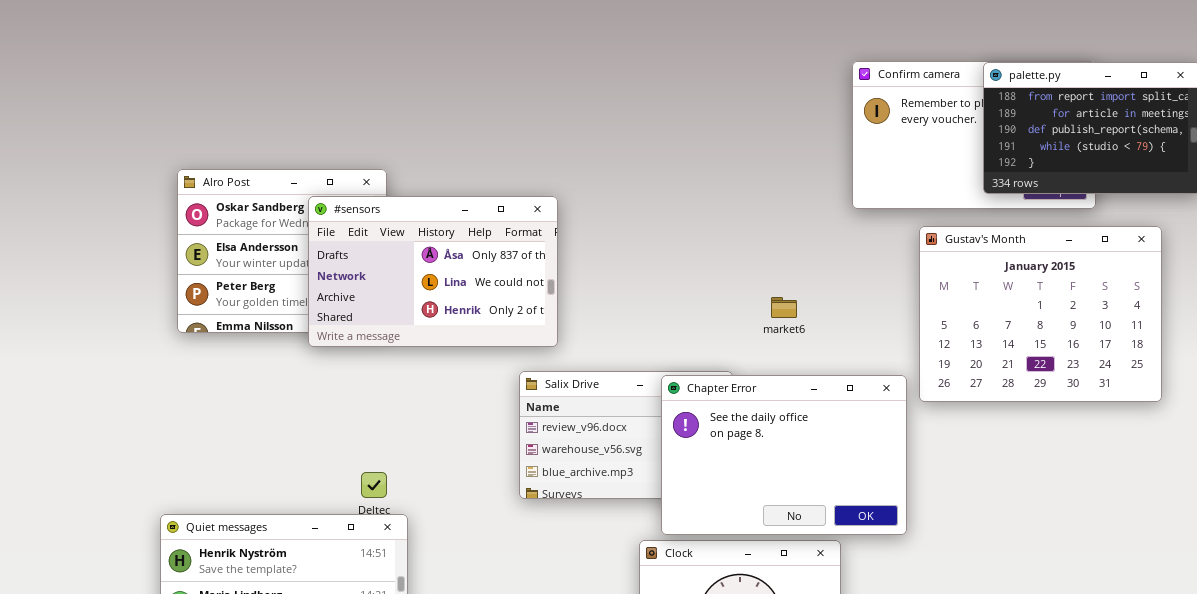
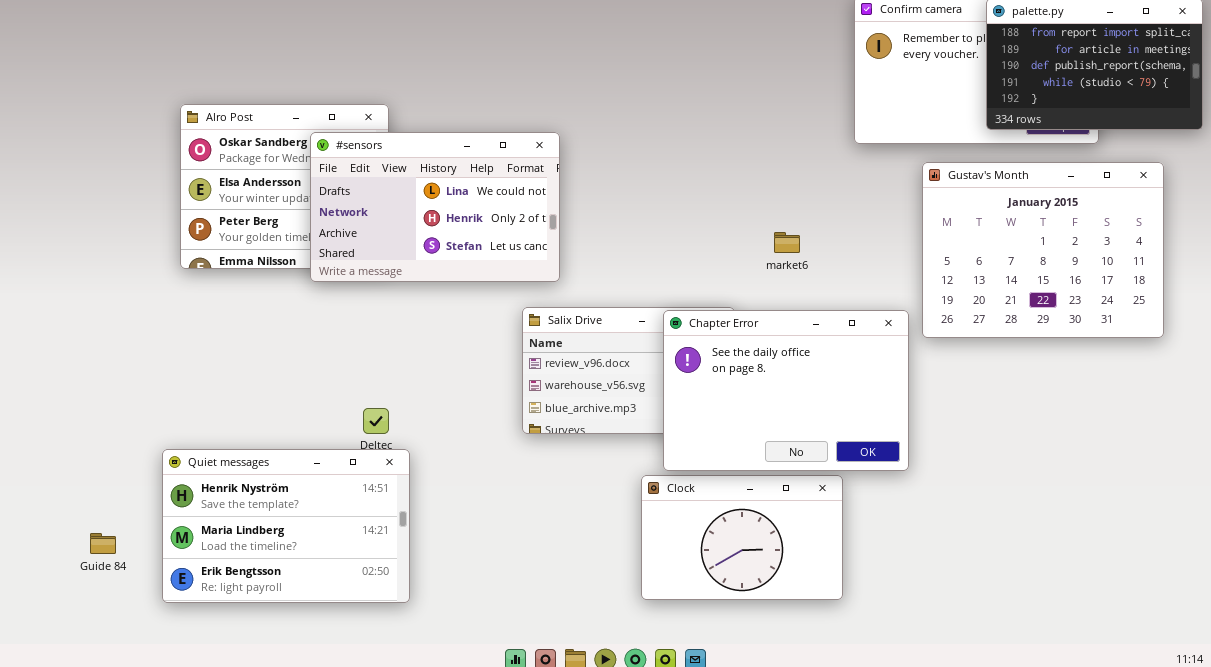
#sensors: [308,196,558,347] -> [310,132,560,282], scrolled down 1 row

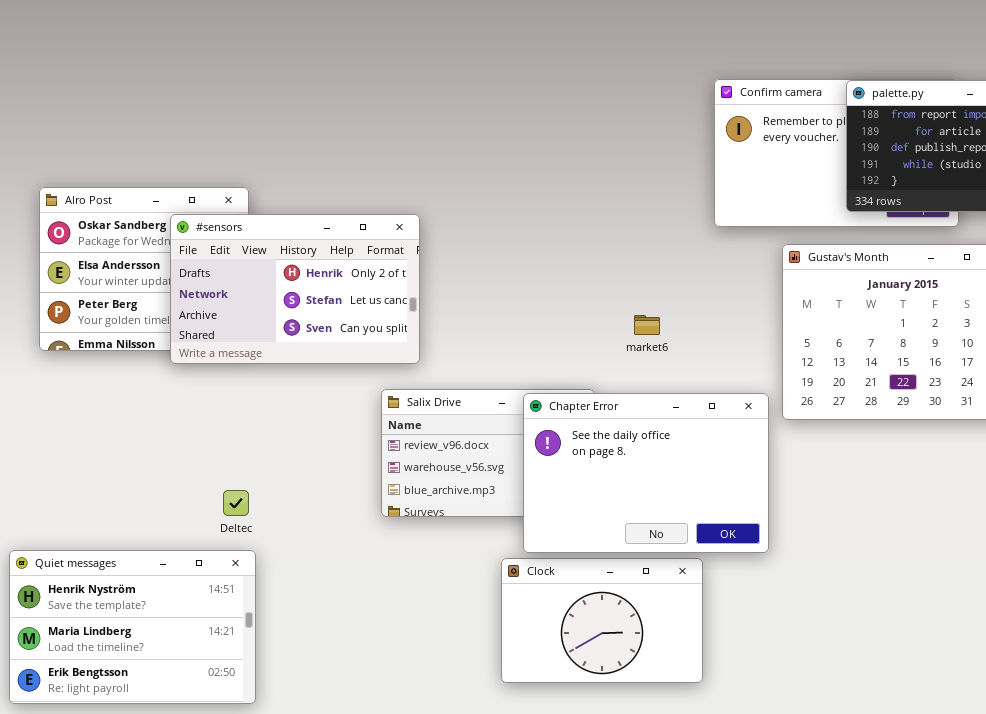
#sensors: [310,132,560,282] -> [170,214,420,364], scrolled down 1 row
Quiet messages: [162,449,410,603] -> [9,550,256,704], moved

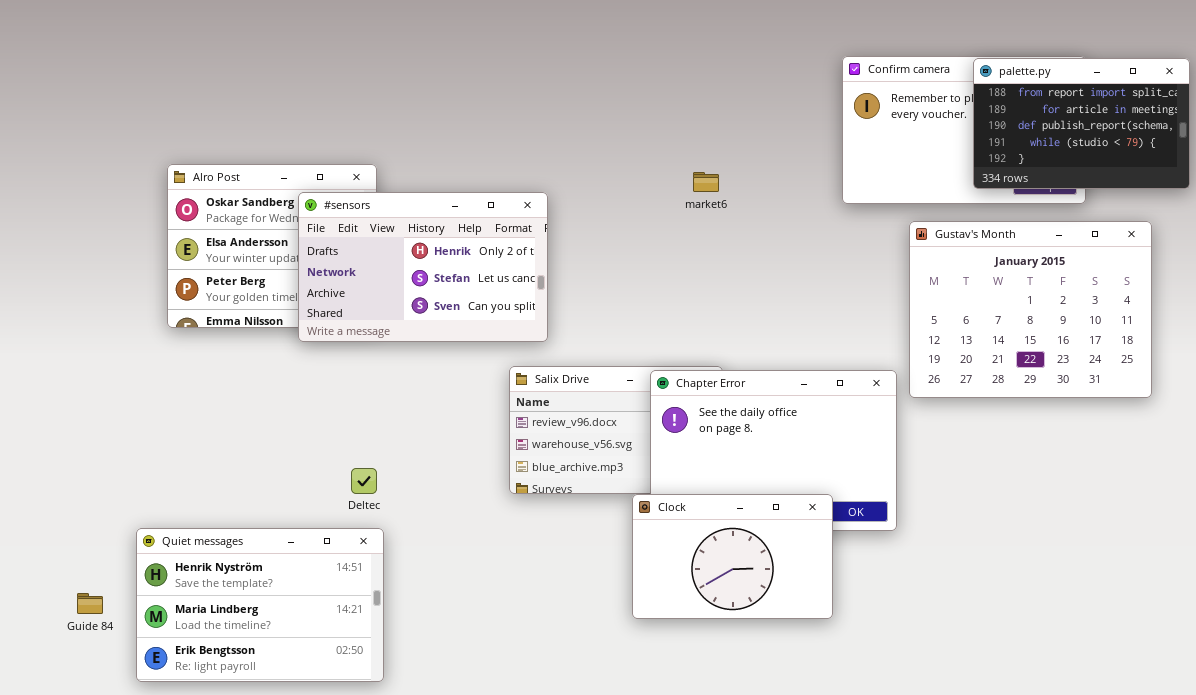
market6: [634,315,660,335] -> [693,172,719,192], moved
Clock: [501,558,703,683] -> [632,494,833,619], moved

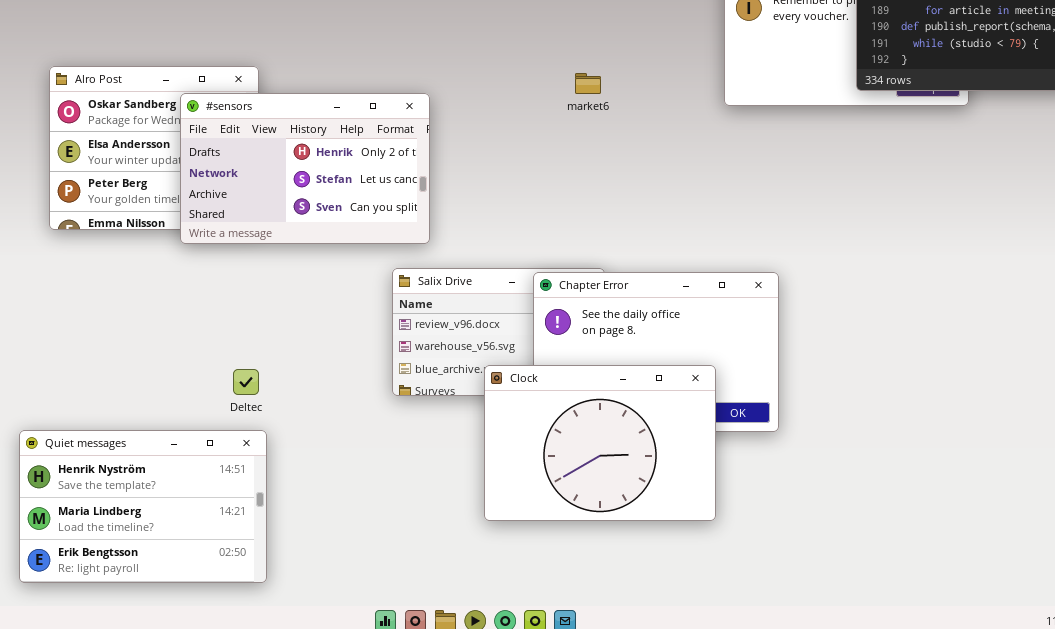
Gustav's Month: [909,221,1152,398] -> none, closed
Clock: [632,494,833,619] -> [484,365,716,521], resized

